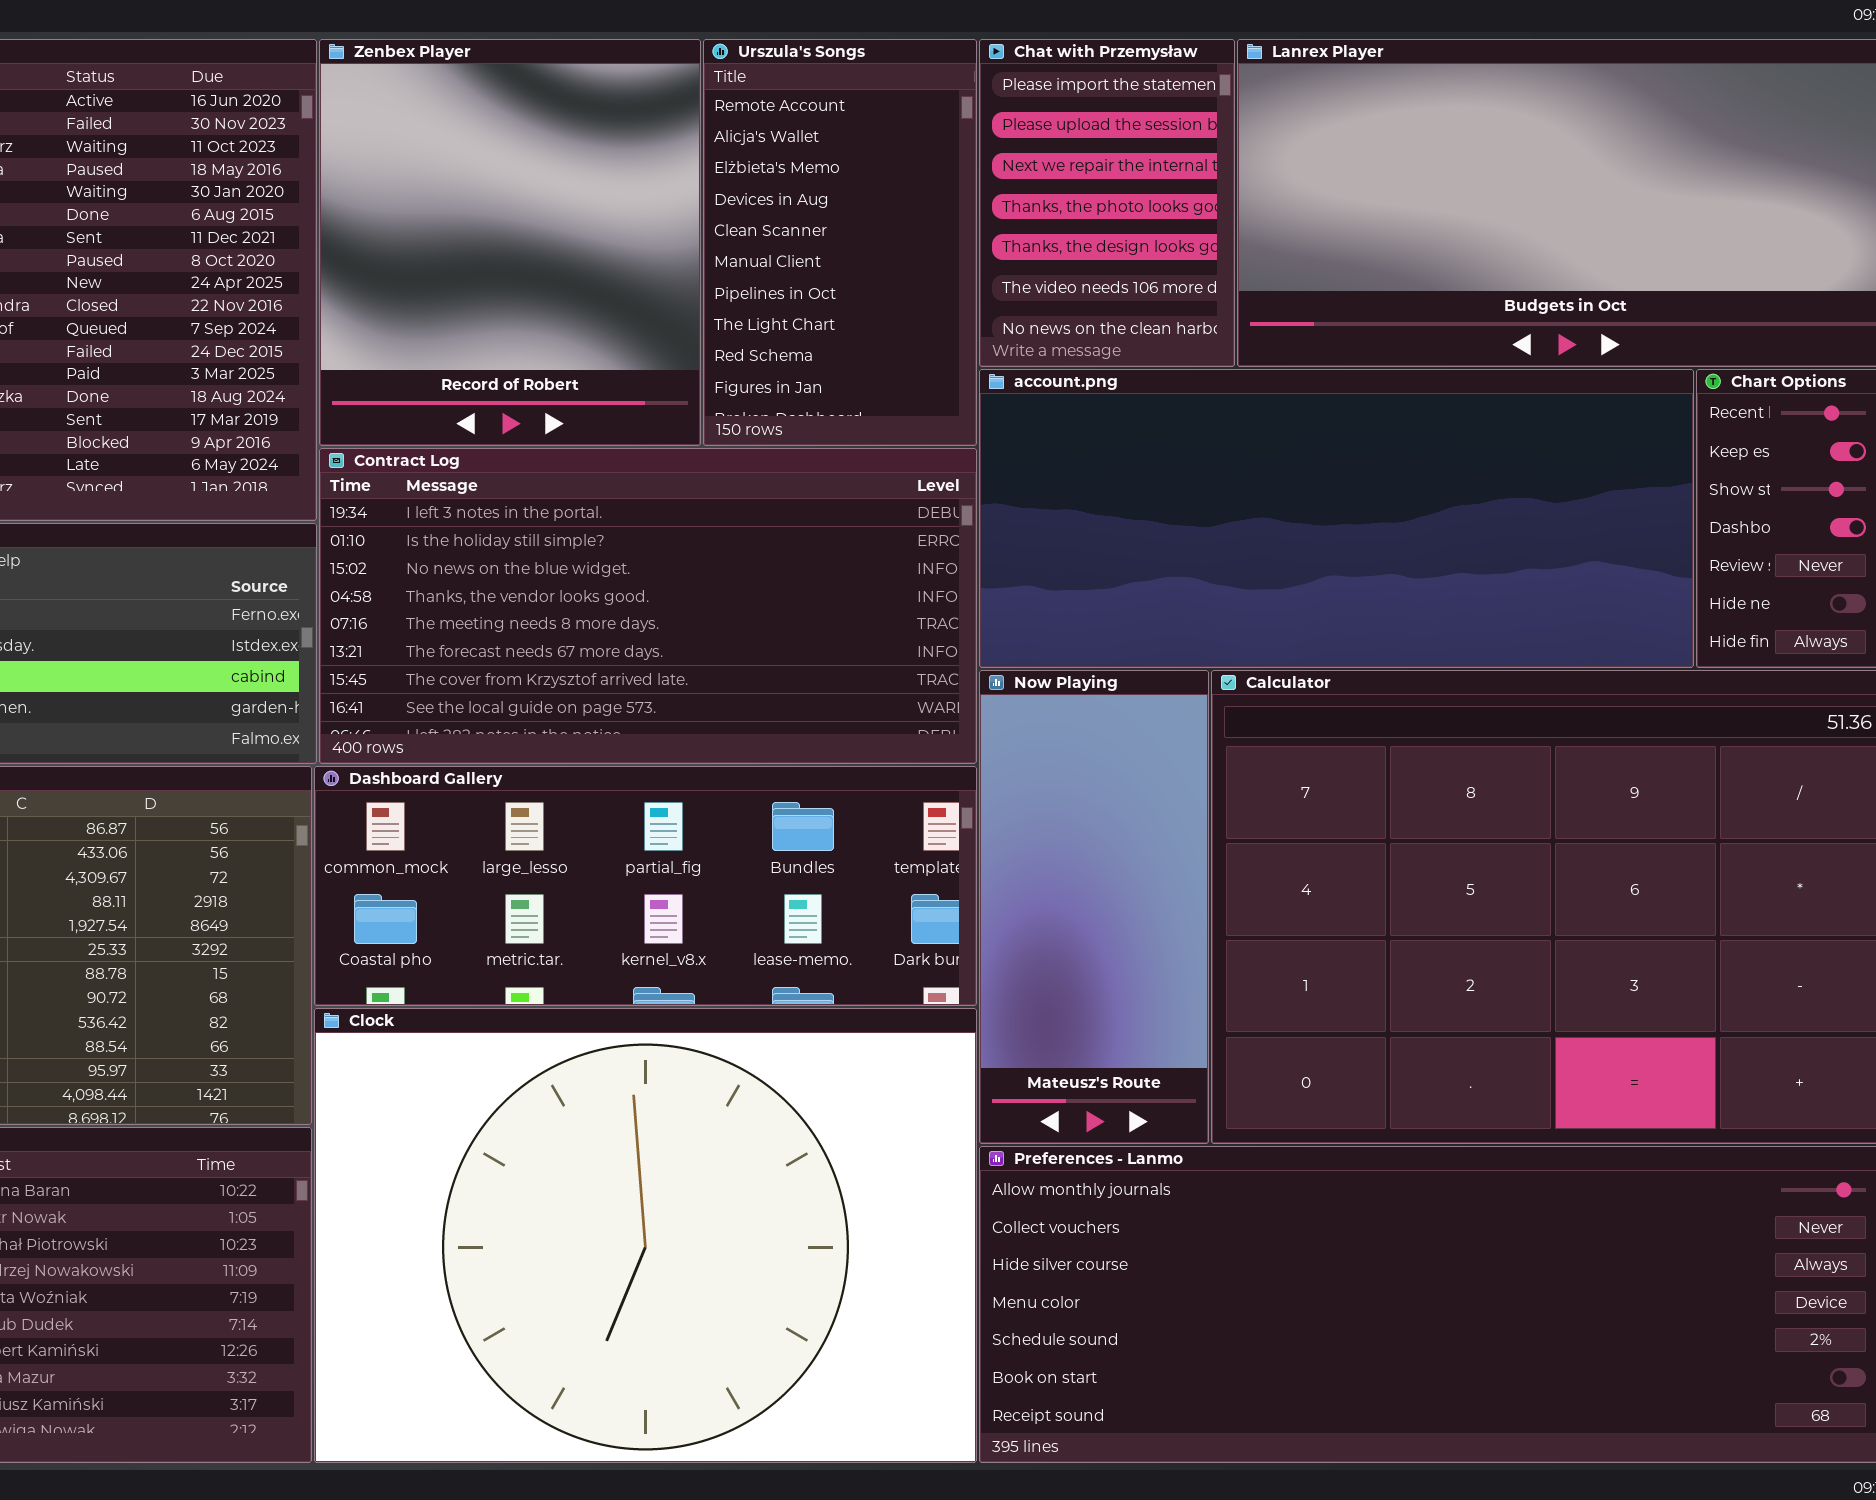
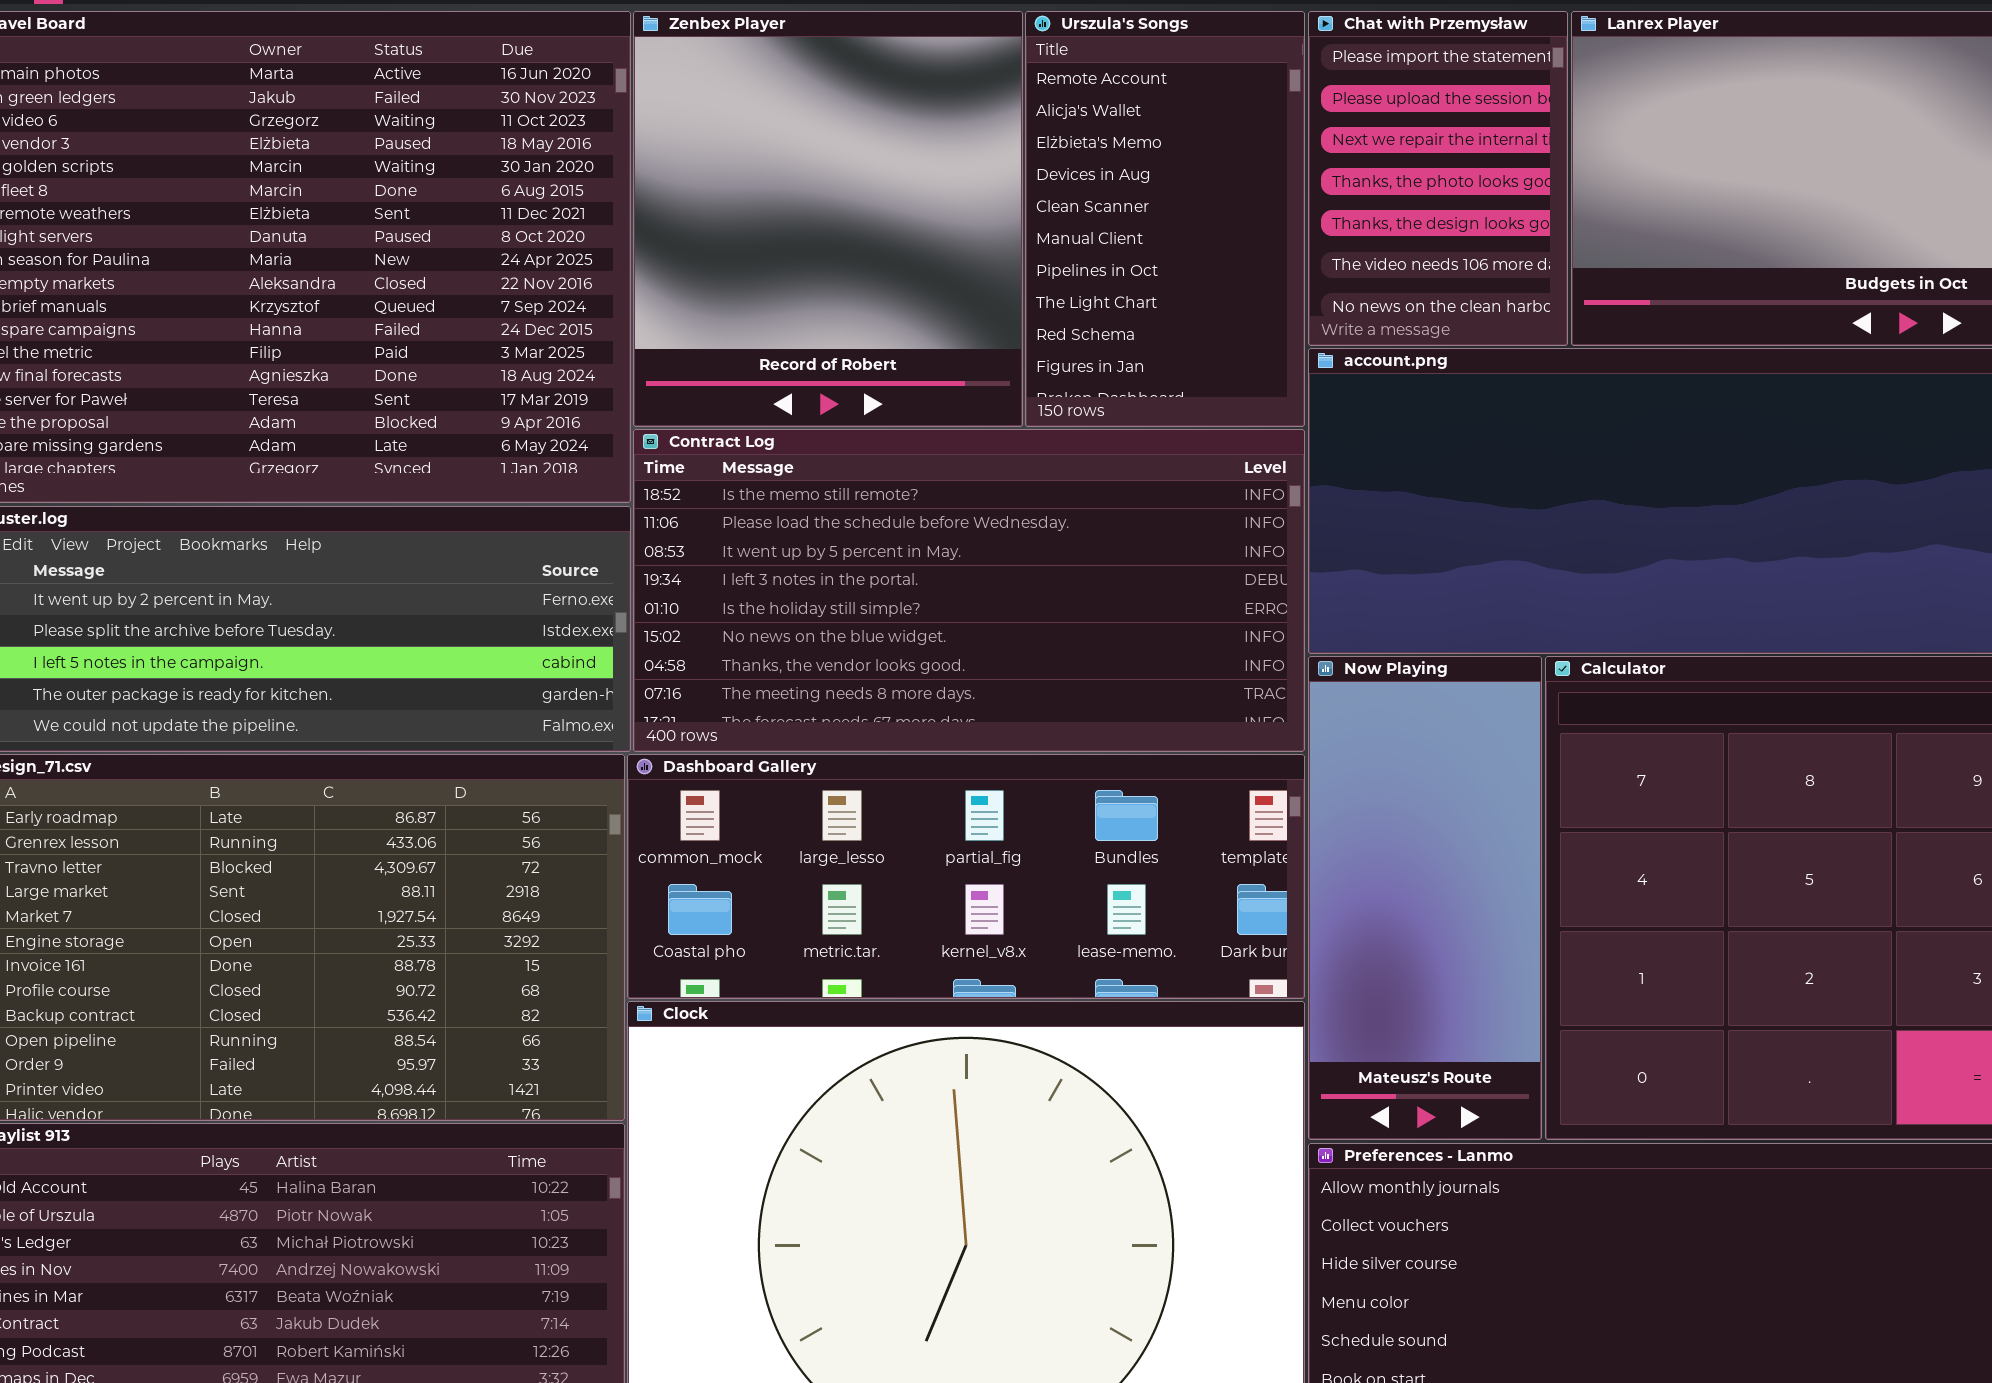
Contract Log: [319,448,977,764] -> [633,429,1305,752], scrolled up 3 rows

